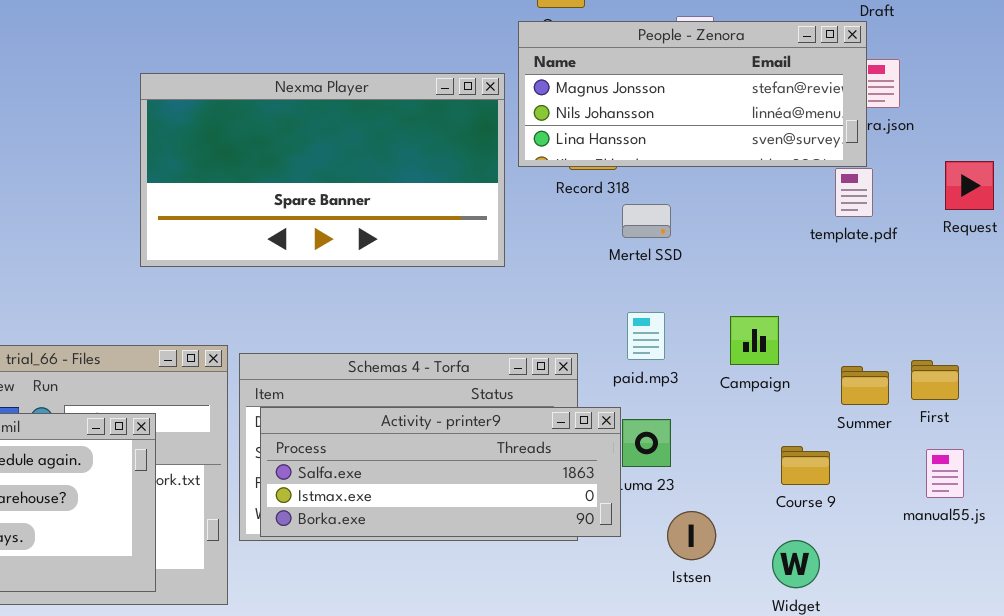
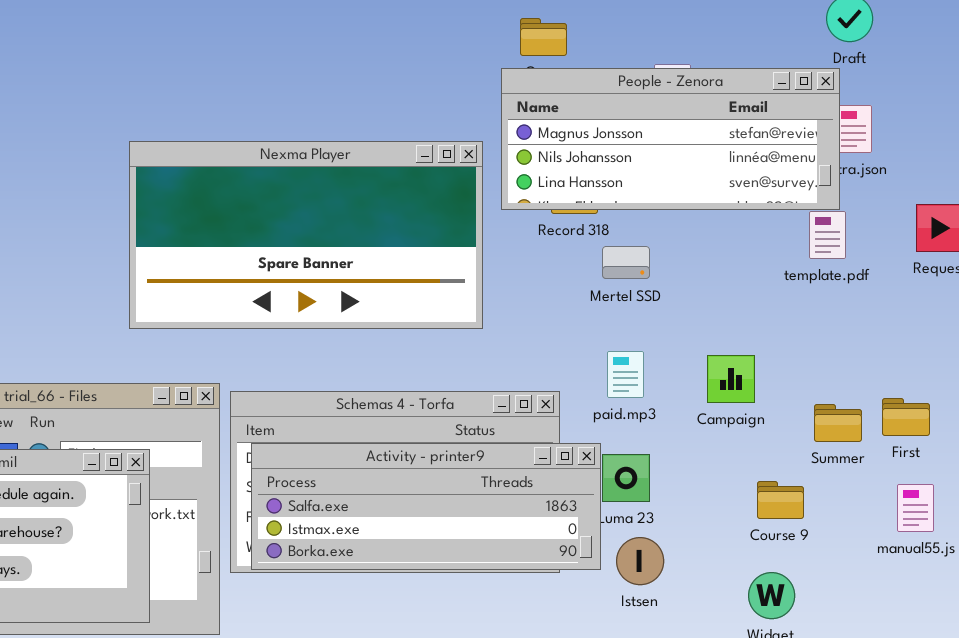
Nexma Player: [140,73,505,267] -> [129,141,483,329], moved
Istsen: [667,511,716,560] -> [616,537,664,585], moved

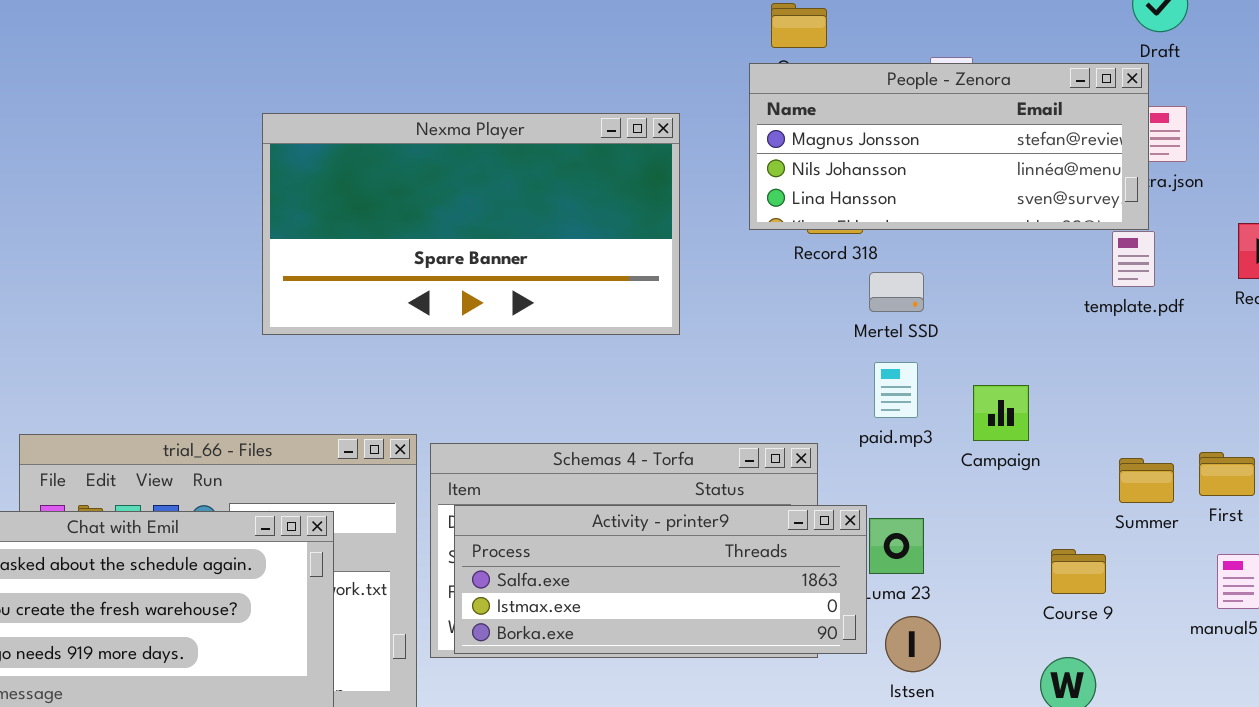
Nexma Player: [129,141,483,329] -> [262,113,680,335], moved
paid.mp3: [607,351,644,398] -> [874,362,918,418], moved
Campaign: [707,355,755,403] -> [973,385,1029,441], moved

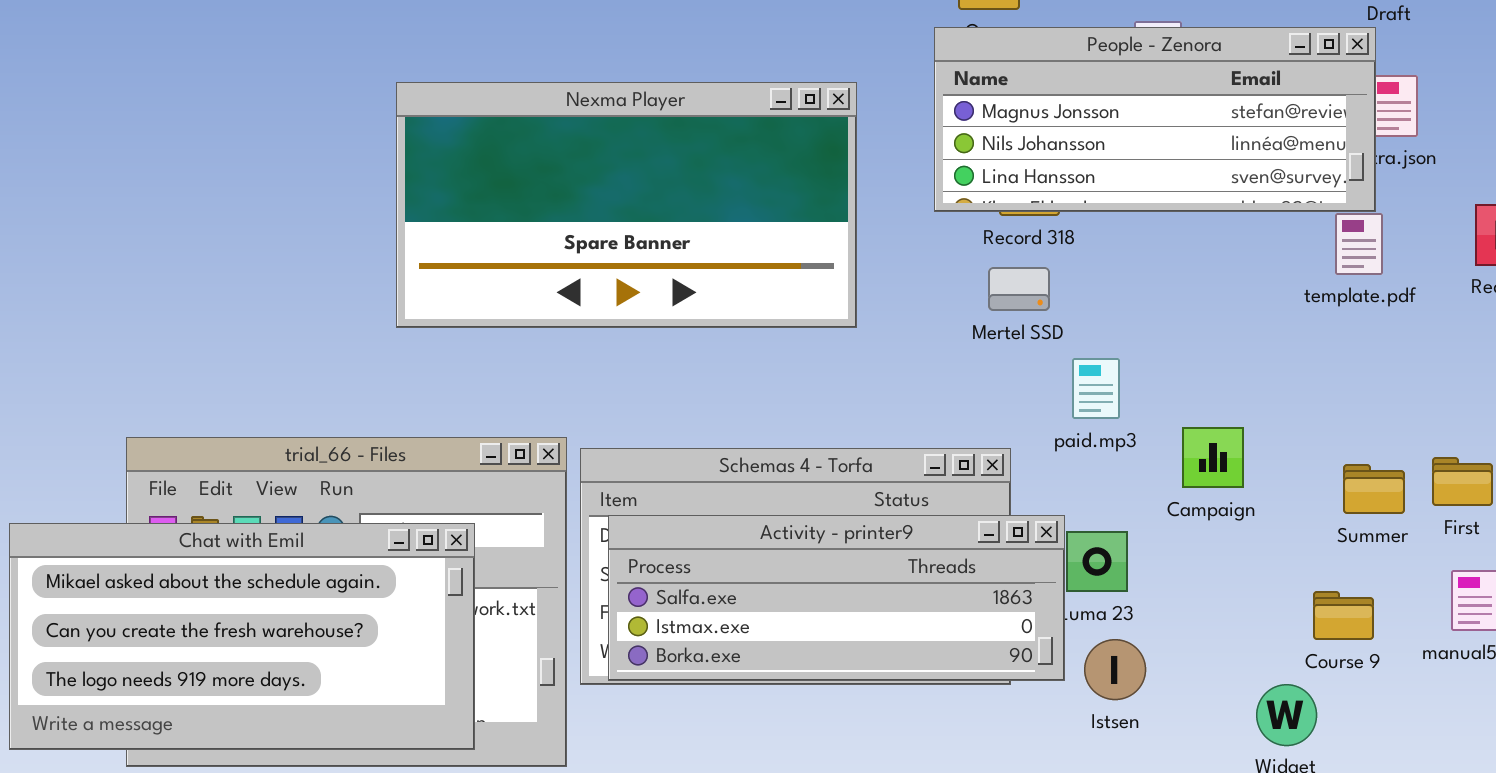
Mertel SSD: [869,272,924,312] -> [988,267,1050,311], moved
Campaign: [973,385,1029,441] -> [1182,427,1244,488], moved
Course 9: [1051,549,1106,594] -> [1313,591,1374,640], moved

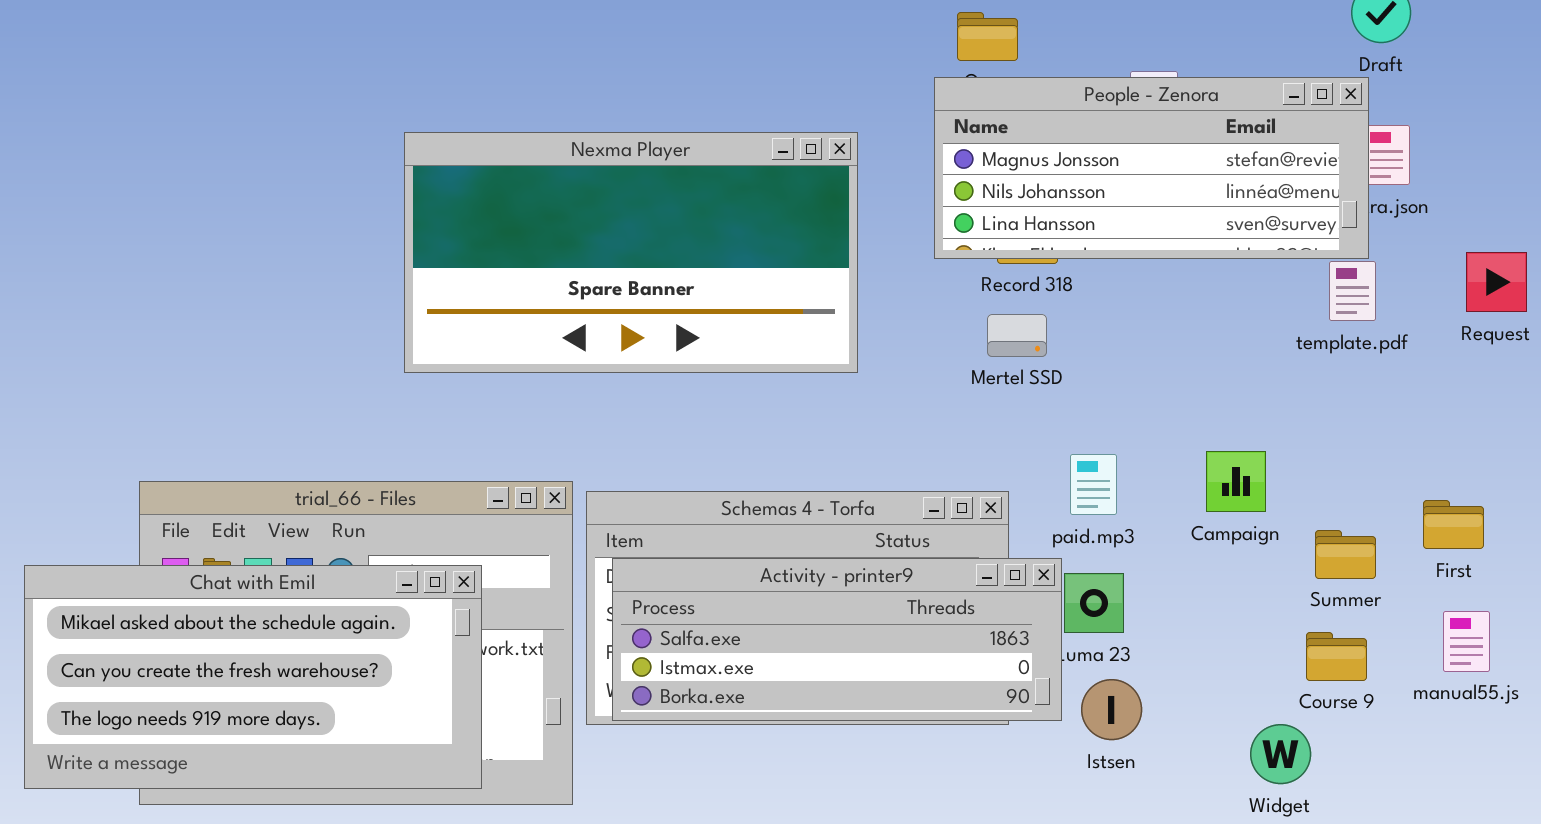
paid.mp3: [1072,358,1120,419] -> [1070,454,1117,515], moved
Campaign: [1182,427,1244,488] -> [1206,451,1266,512], moved
Summer: [1343,464,1405,514] -> [1315,530,1376,579], moved

